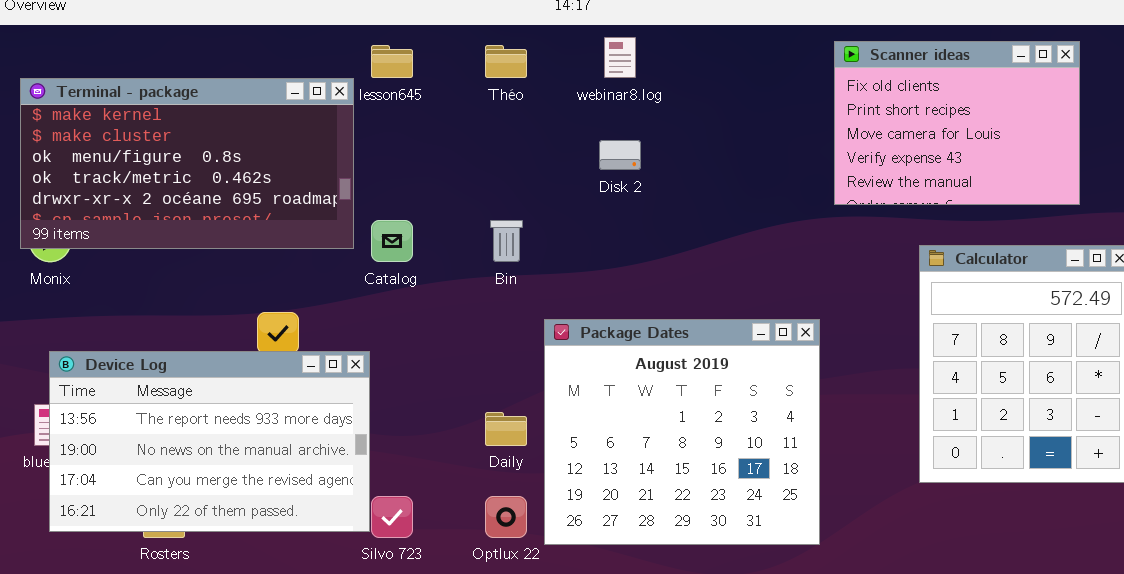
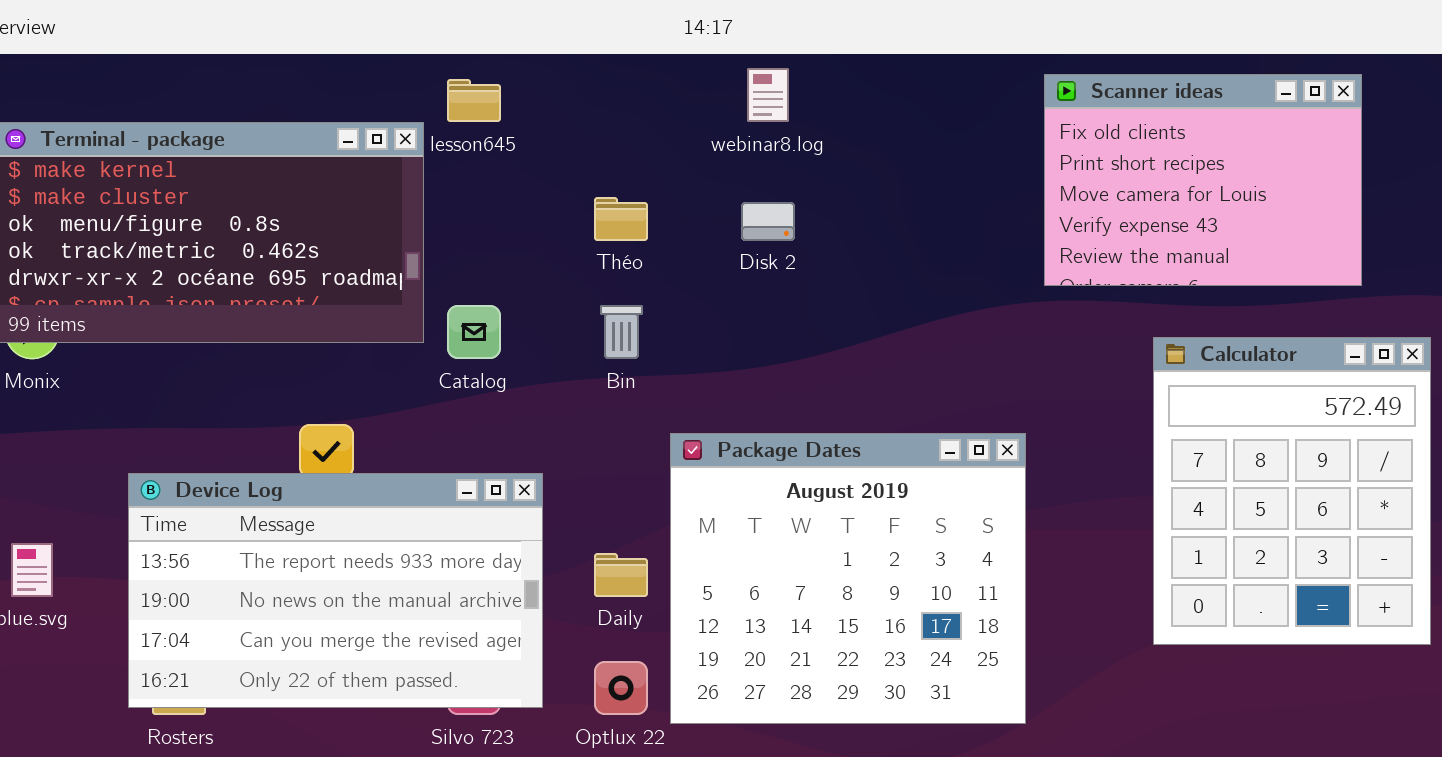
Théo: [485,45,527,78] -> [594,197,648,241], moved
Device Log: [49,351,370,532] -> [128,473,543,708], moved

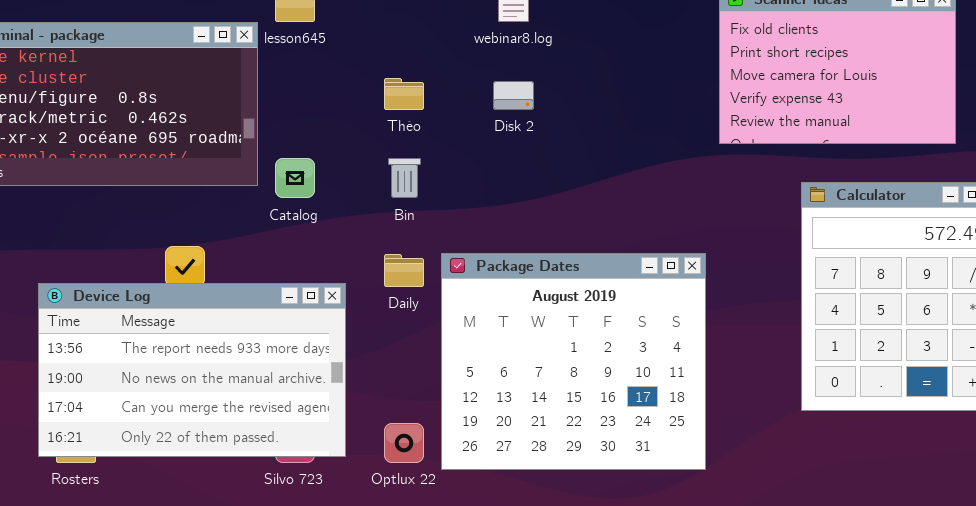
Daily: [594,553,648,597] -> [384,254,424,287], moved

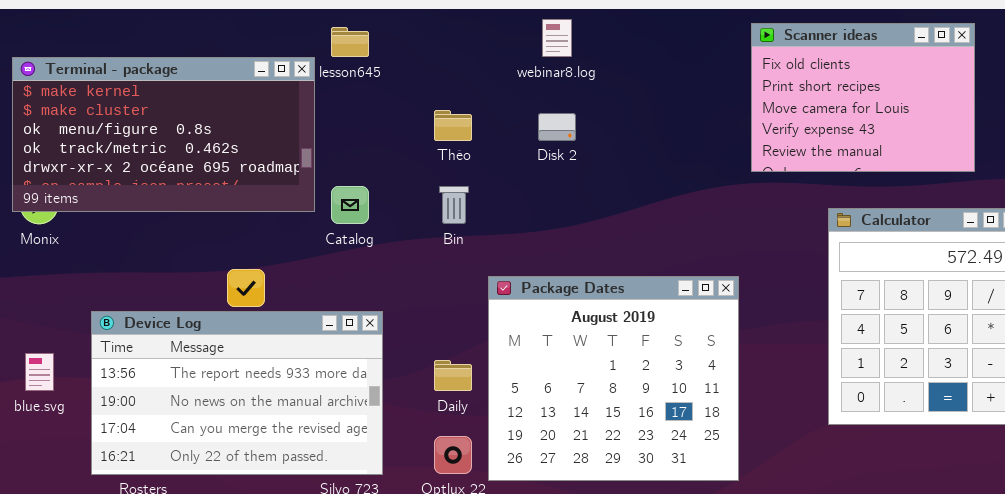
Daily: [384,254,424,287] -> [434,360,472,391], moved
Device Log: [38,283,346,457] -> [91,311,383,475], moved

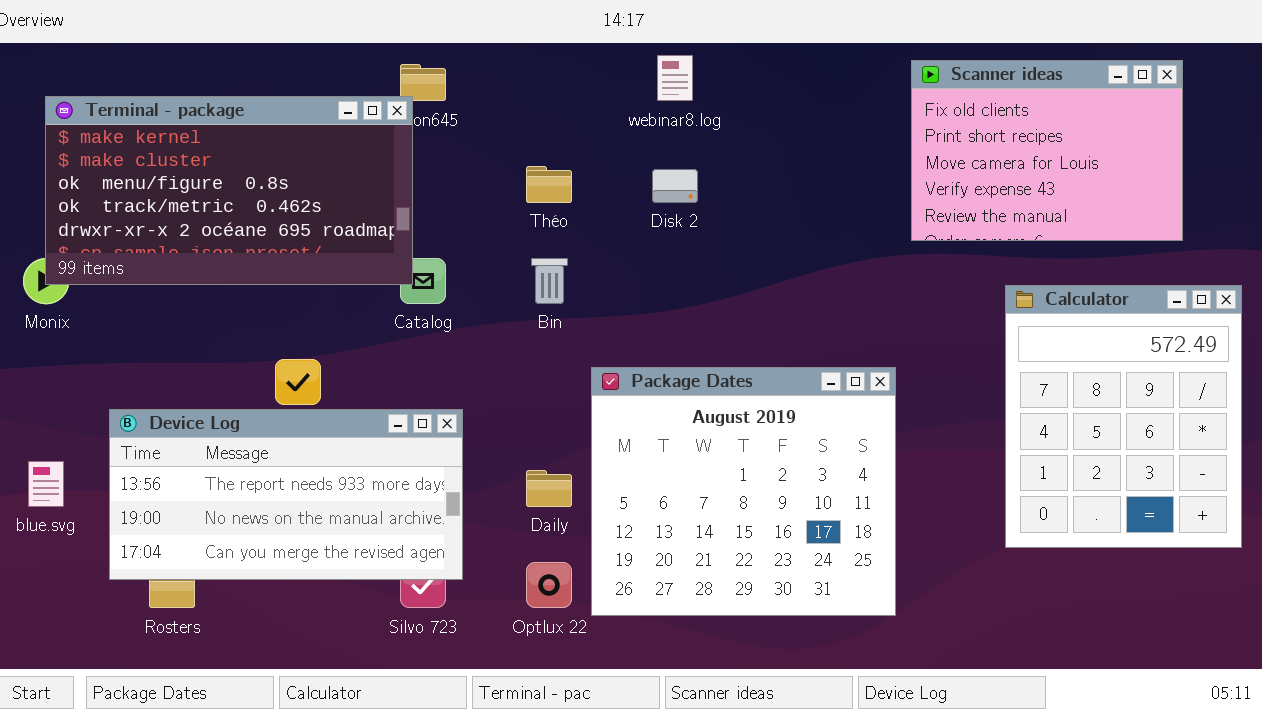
Terminal - package: [12,57,315,212] -> [45,96,413,285], moved
Device Log: [91,311,383,475] -> [109,409,463,580], resized

